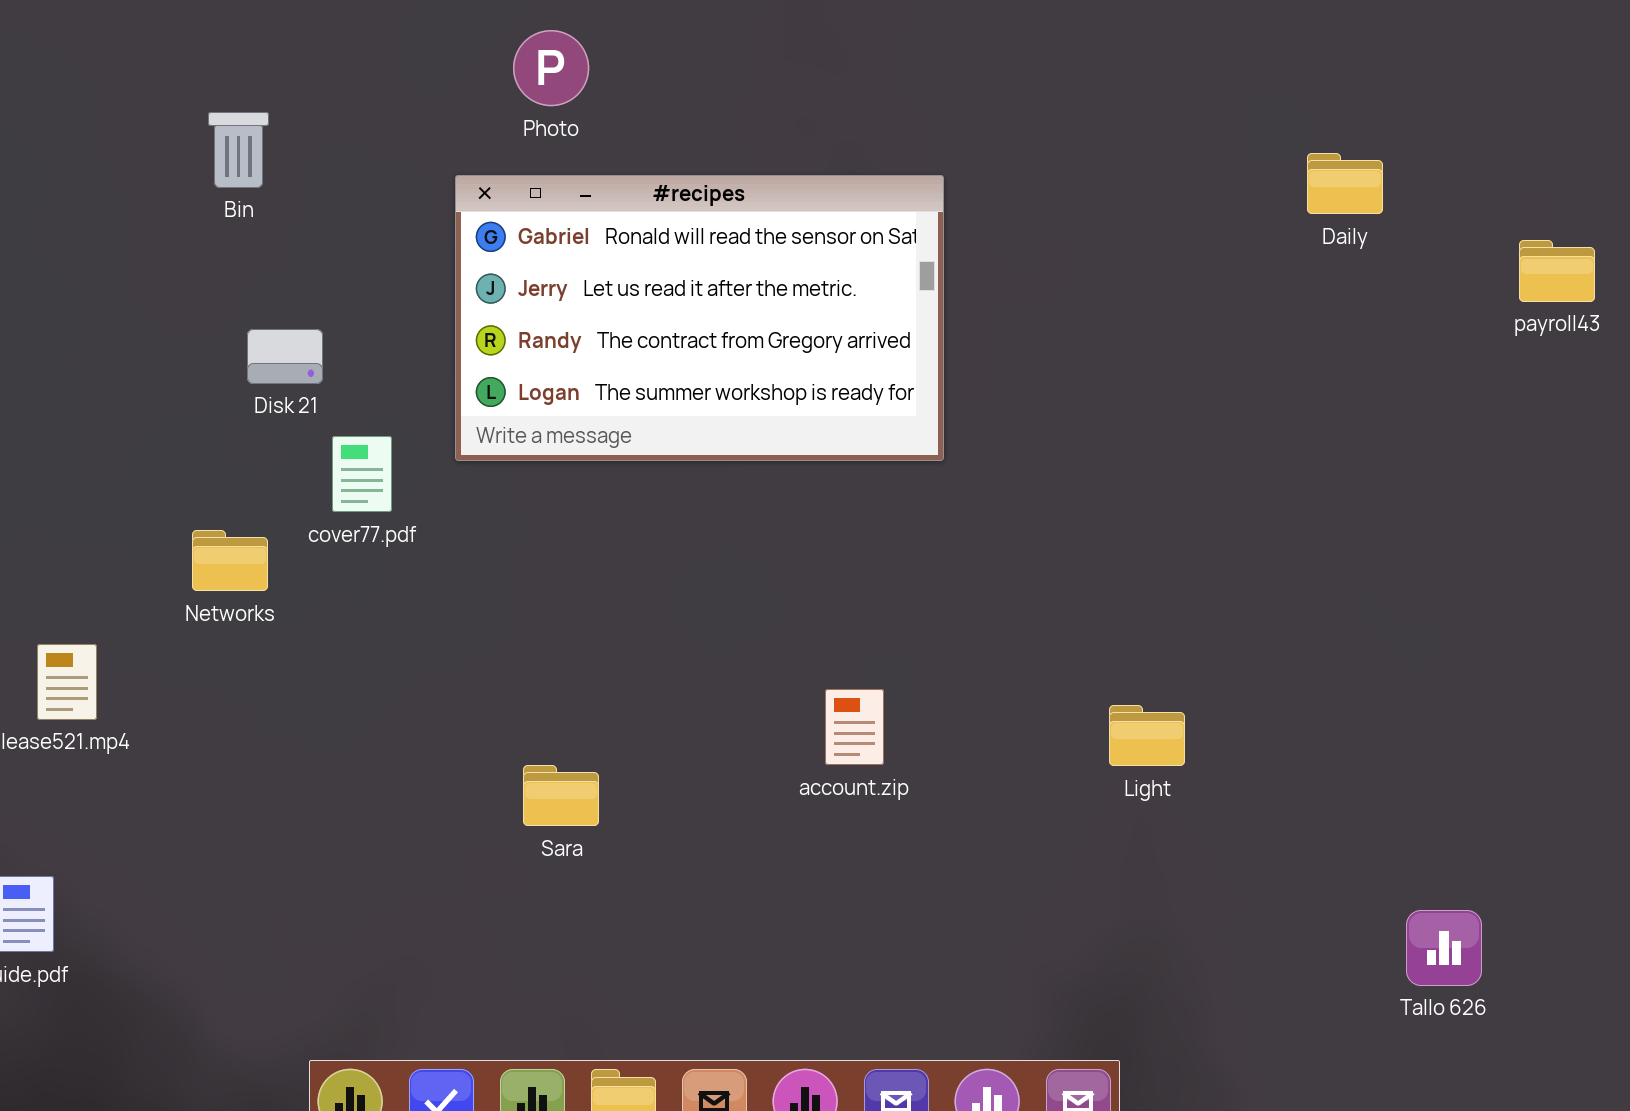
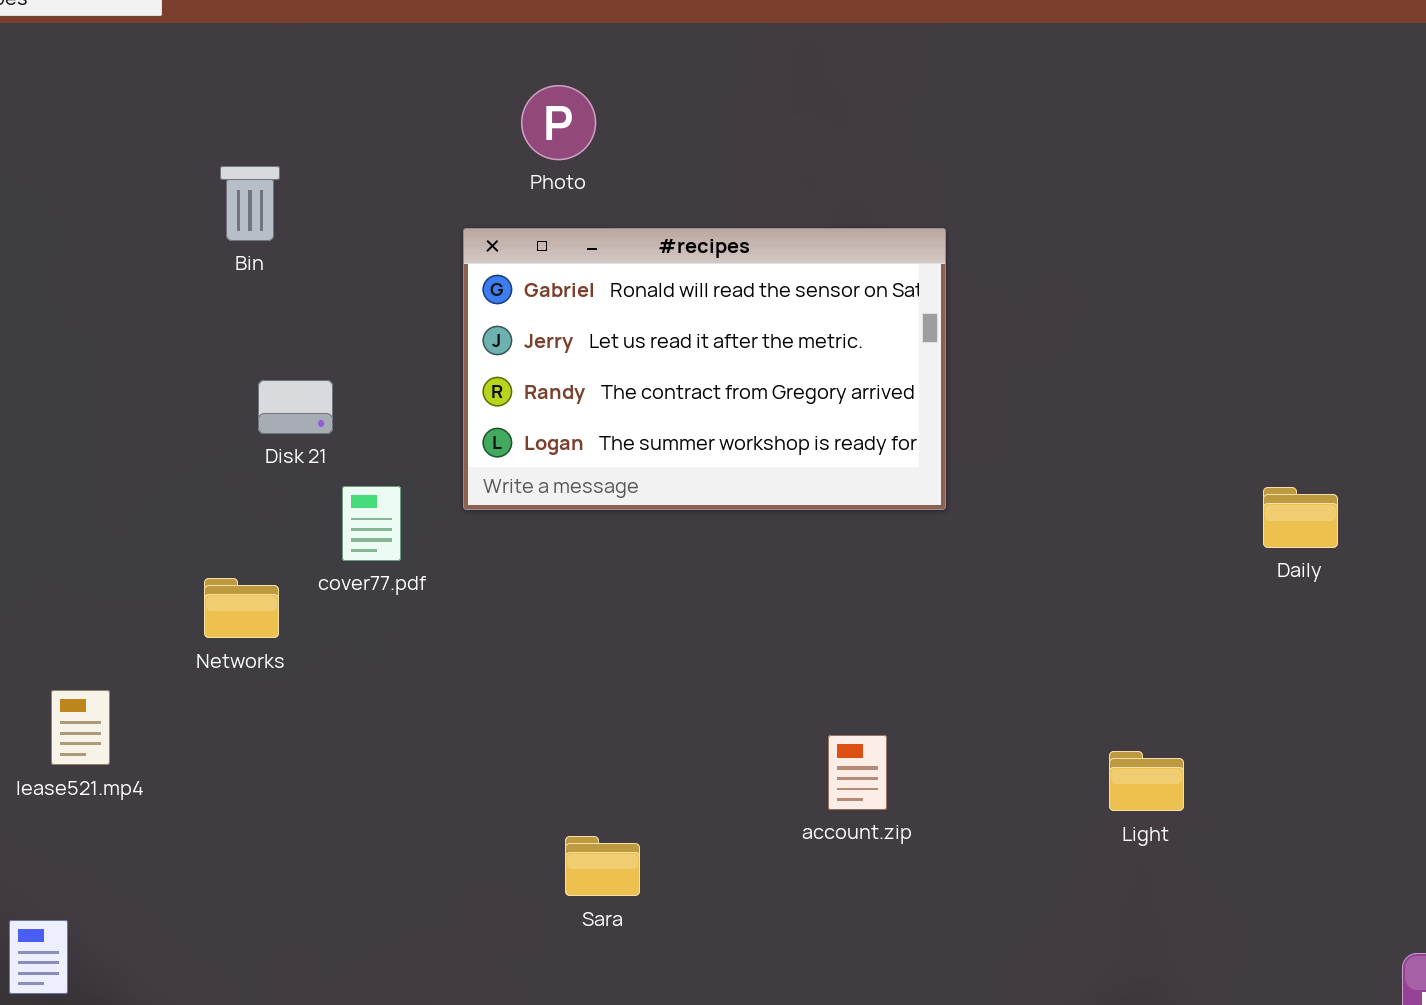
Daily: [1307,153,1383,214] -> [1263,487,1338,548], moved
Sara: [523,765,599,826] -> [565,836,640,896], moved

